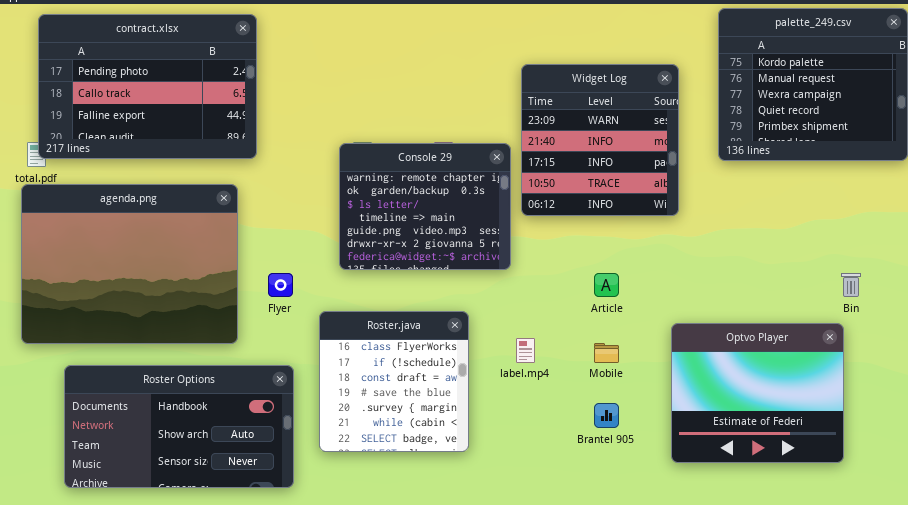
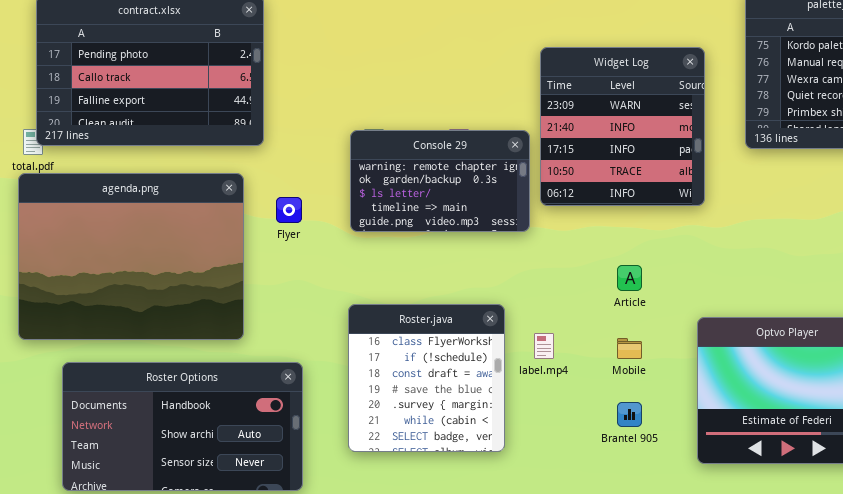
Console 29: [339,143,511,270] -> [350,130,530,232], resized
Flyer: [268,273,293,297] -> [276,197,302,223], moved
Roster.java: [319,311,469,452] -> [348,304,505,452], moved

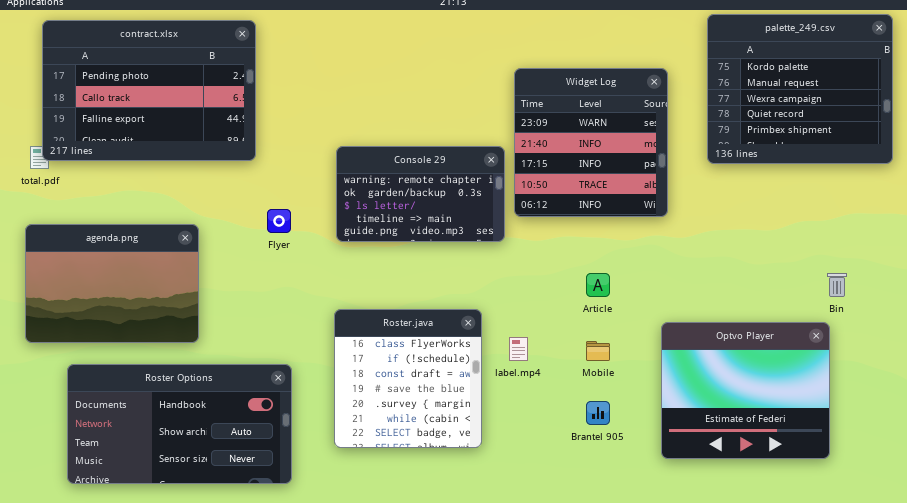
agenda.png: [18,173,244,340] -> [25,224,199,343], resized

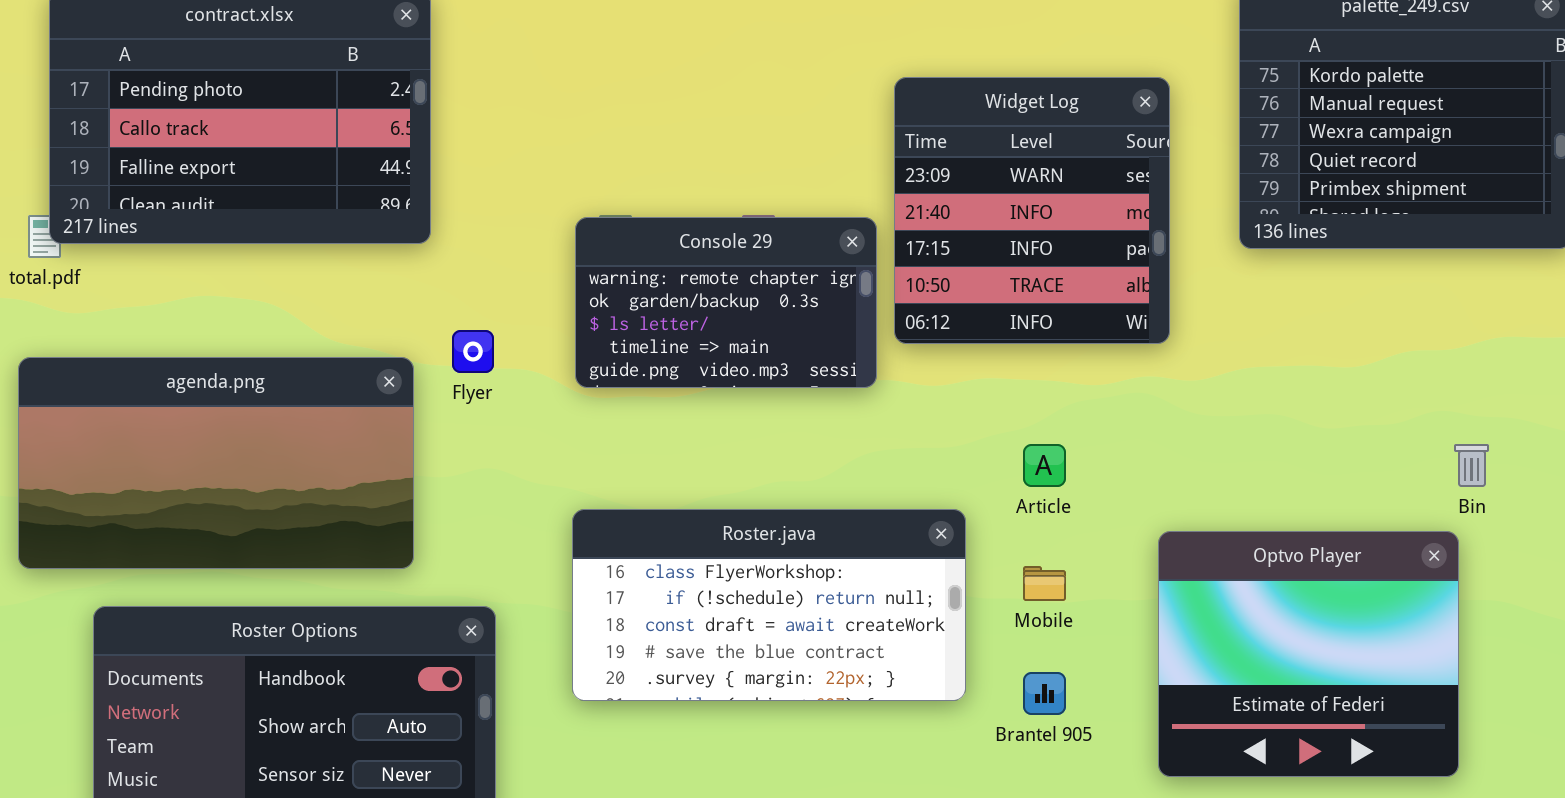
agenda.png: [25,224,199,343] -> [18,357,414,569], resized
Roster.java: [334,309,482,448] -> [572,509,966,701], resized

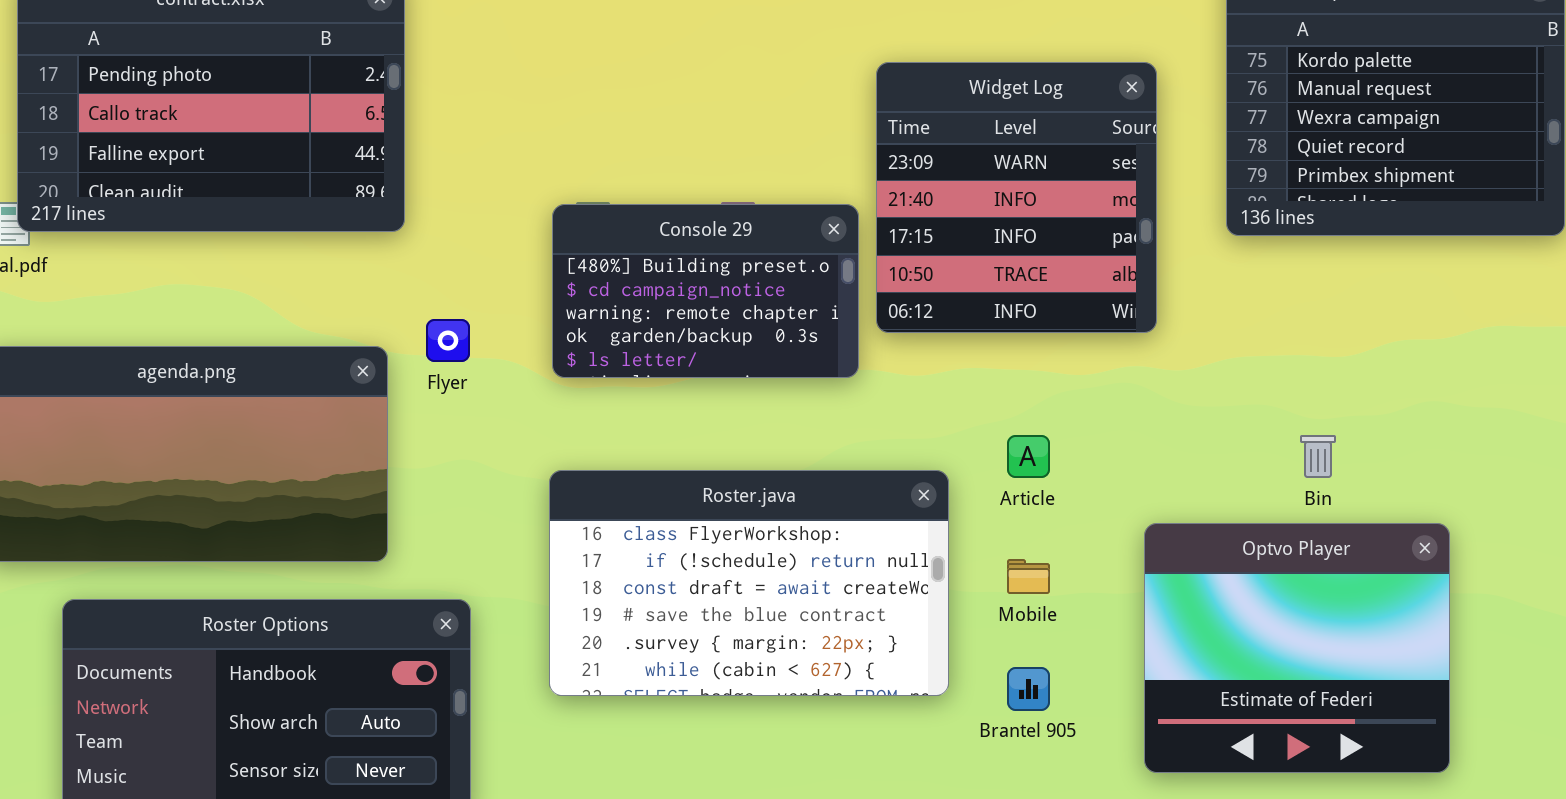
Console 29: [575,217,877,388] -> [552,204,859,378], scrolled up 2 rows
Bin: [1454,444,1489,487] -> [1300,435,1336,478], moved
Roster.java: [572,509,966,701] -> [549,470,949,696], resized

